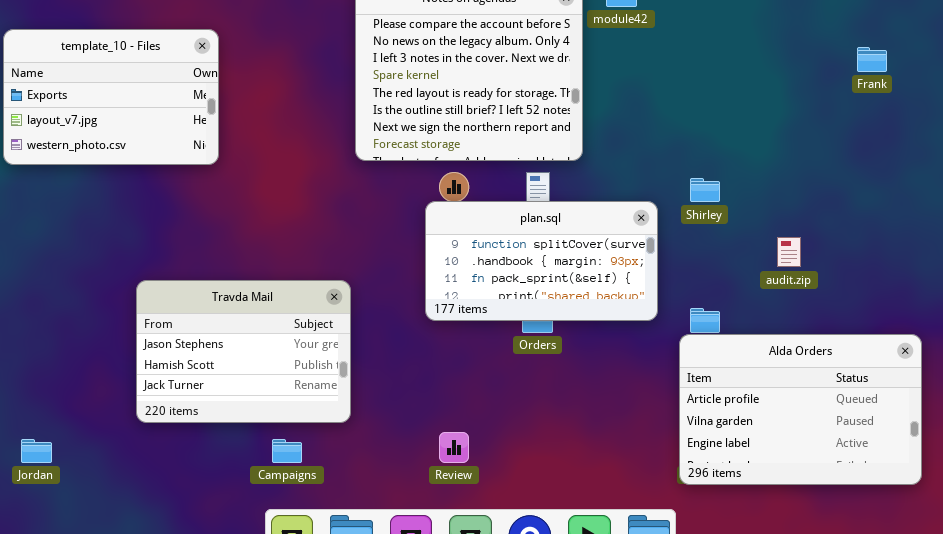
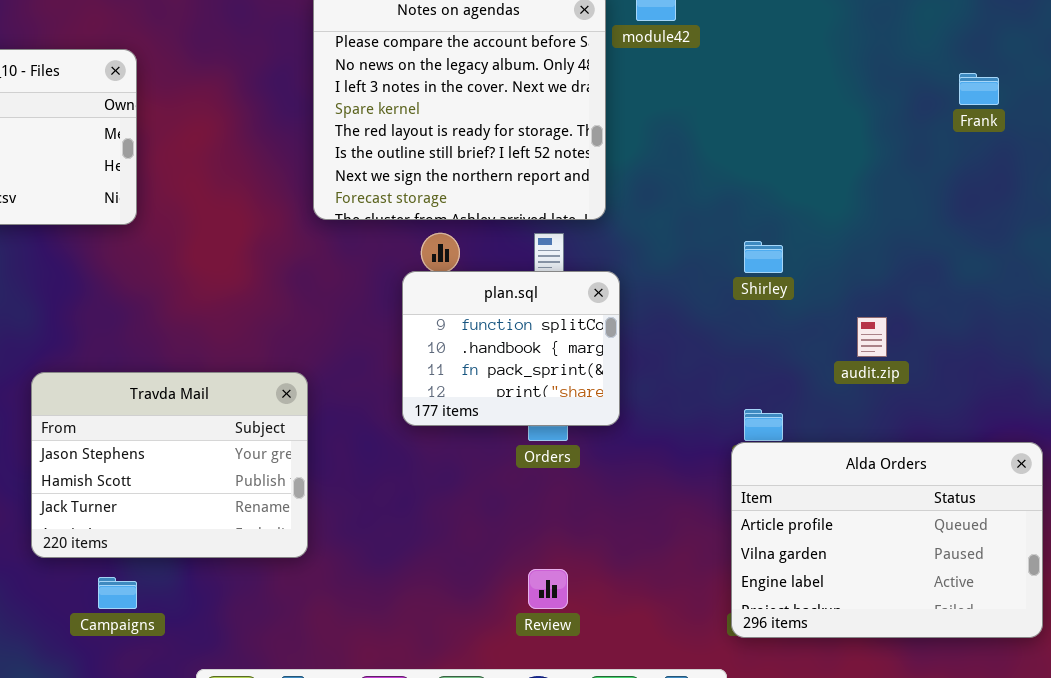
plan.sql: [425,201,658,321] -> [402,271,620,426], resized
Review: [439,432,469,463] -> [528,569,568,609], moved
Campaigns: [272,439,302,463] -> [98,577,137,609], moved

